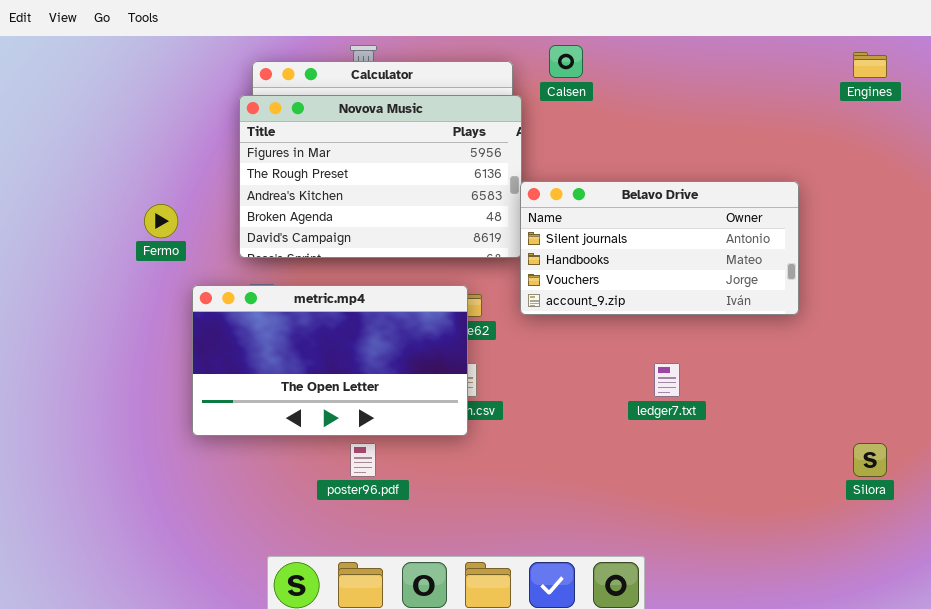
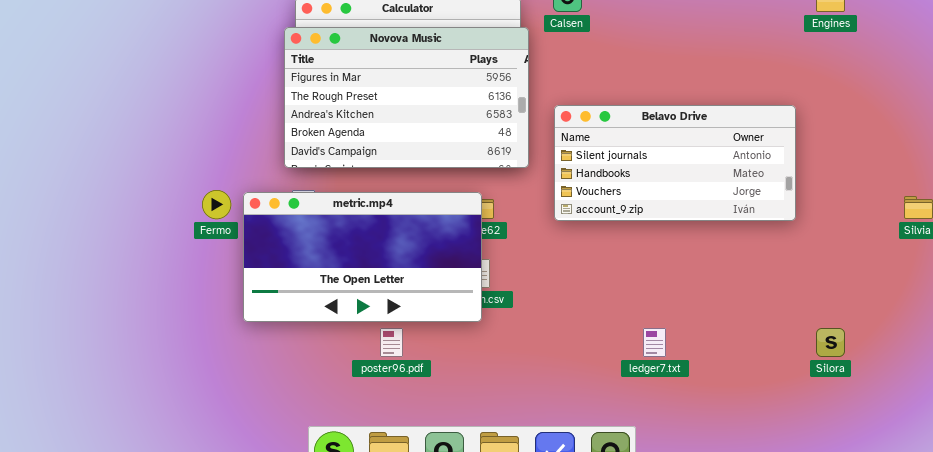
Belavo Drive: [520,181,799,315] -> [554,105,796,221], moved
Fermo: [144,204,178,238] -> [202,190,231,219], moved
ledger7.txt: [654,363,680,397] -> [643,328,666,357], moved

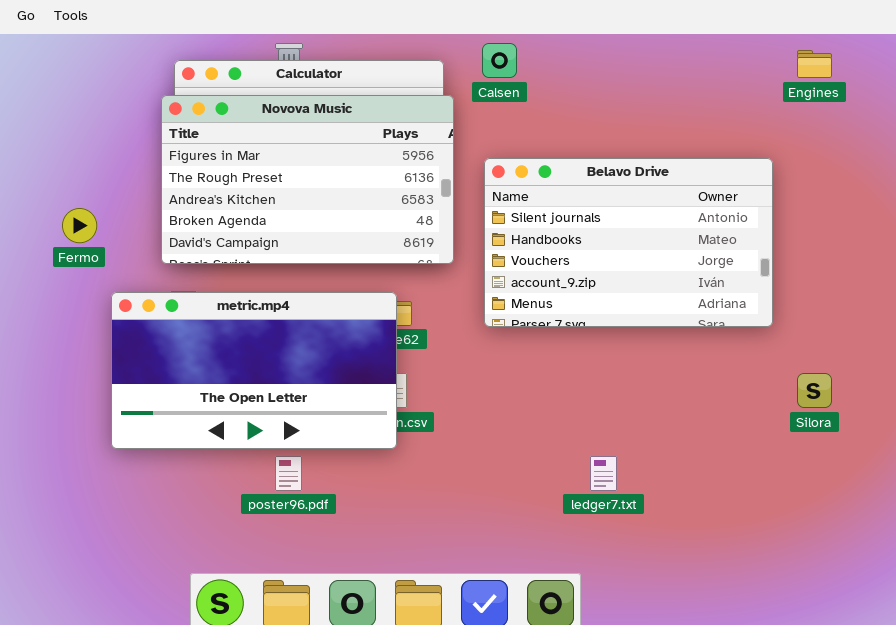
Belavo Drive: [554,105,796,221] -> [484,158,773,327], resized
Fermo: [202,190,231,219] -> [62,208,97,243], moved
Silora: [816,328,845,357] -> [797,373,832,408], moved

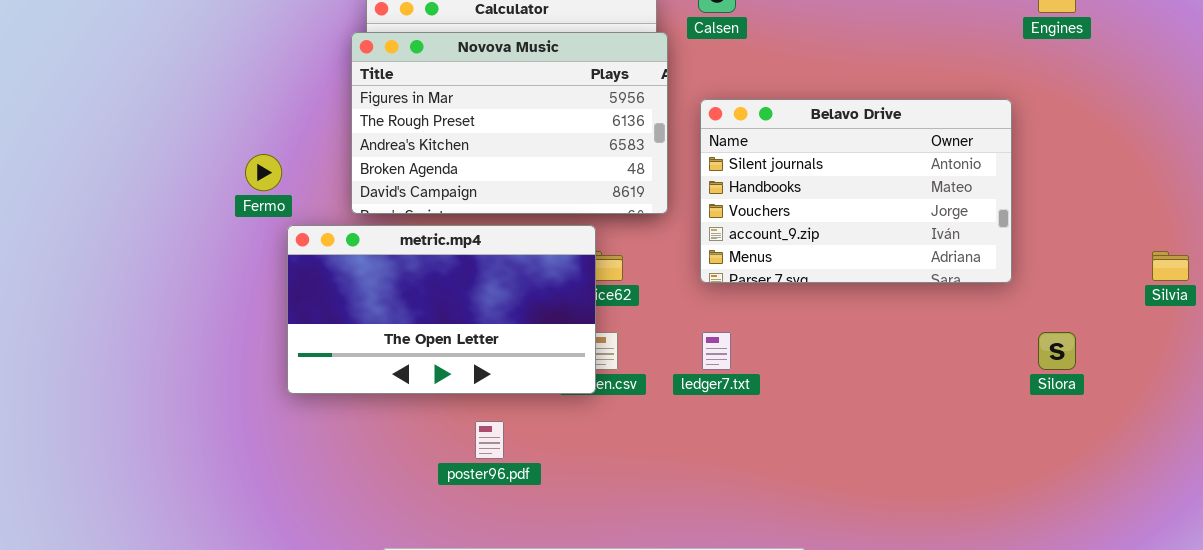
metric.mp4: [111,292,397,449] -> [287,225,596,394], moved
ledger7.txt: [590,456,617,491] -> [702,332,731,370], moved

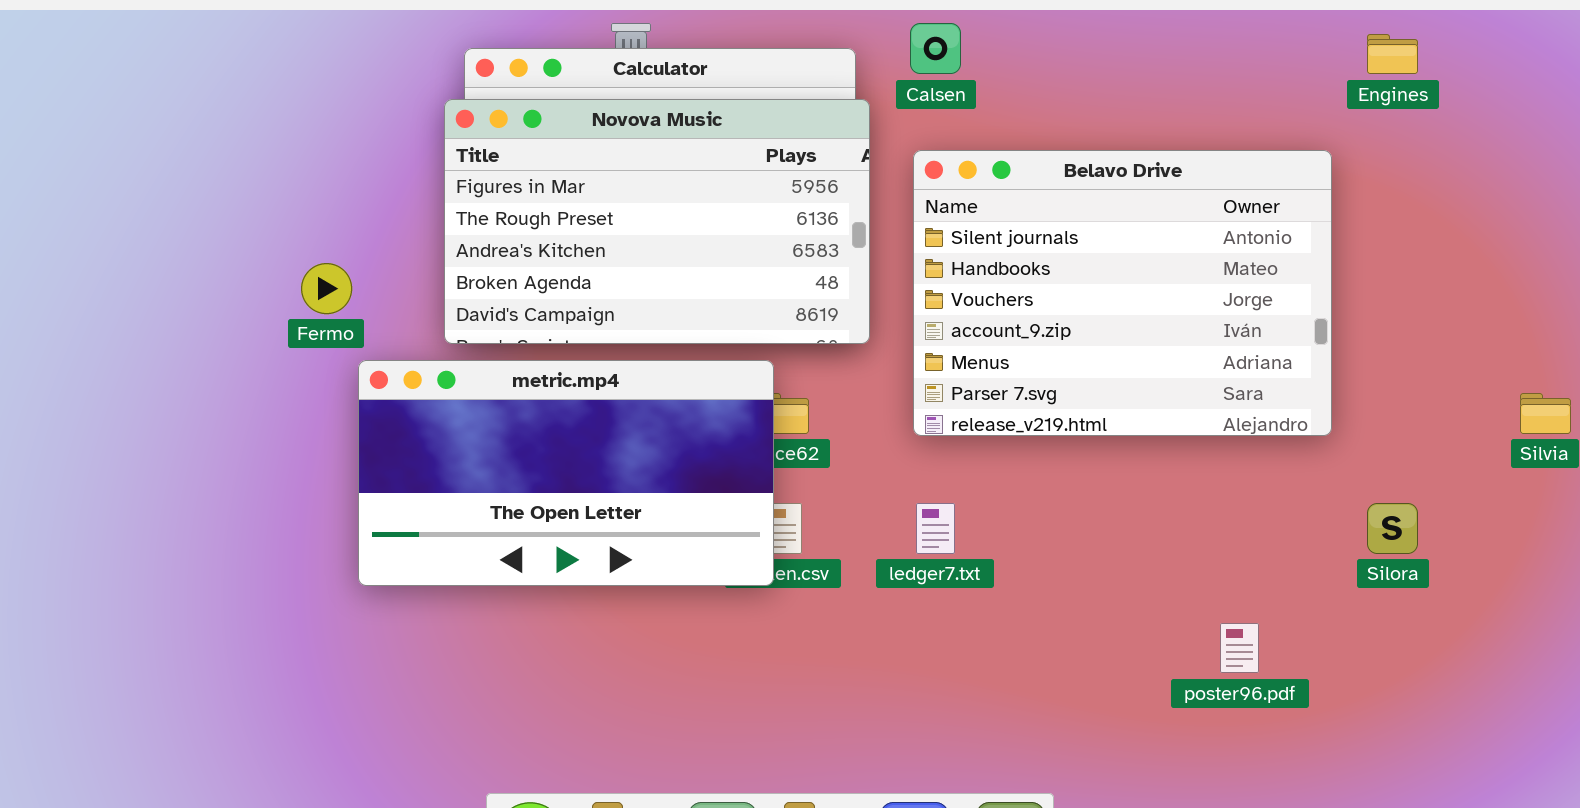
Belavo Drive: [700,99,1012,283] -> [913,150,1332,436], resized
poster96.pdf: [475,421,504,459] -> [1220,623,1259,673], moved

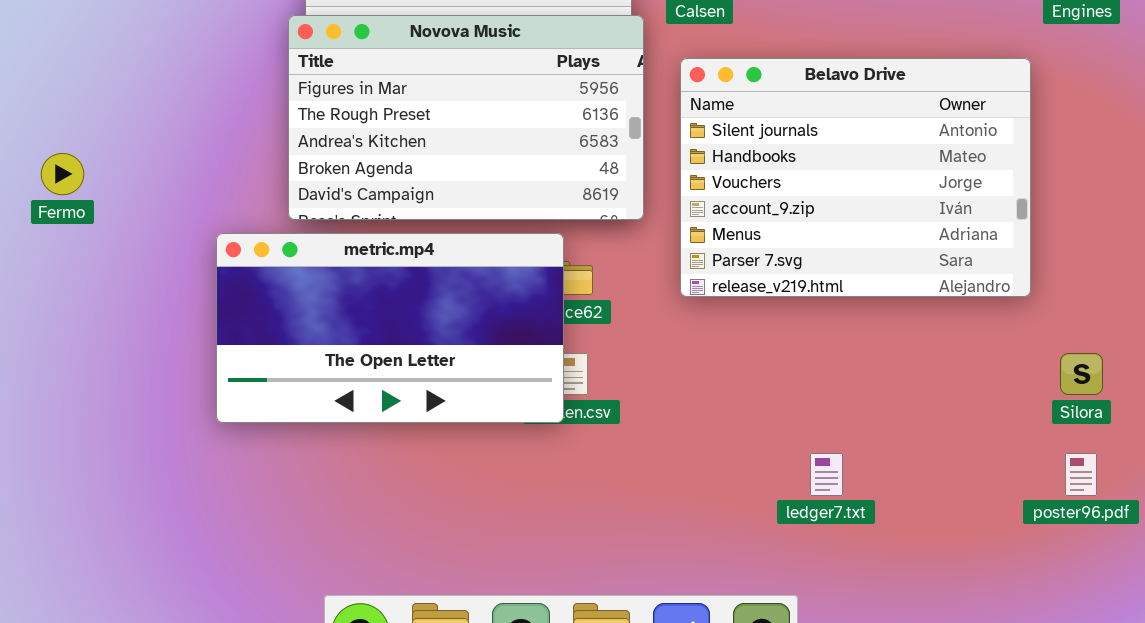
Fermo: [301,263,352,314] -> [41,153,84,195], moved
ledger7.txt: [916,503,955,554] -> [810,453,843,496], moved
poster96.pdf: [1220,623,1259,673] -> [1065,453,1097,496], moved

